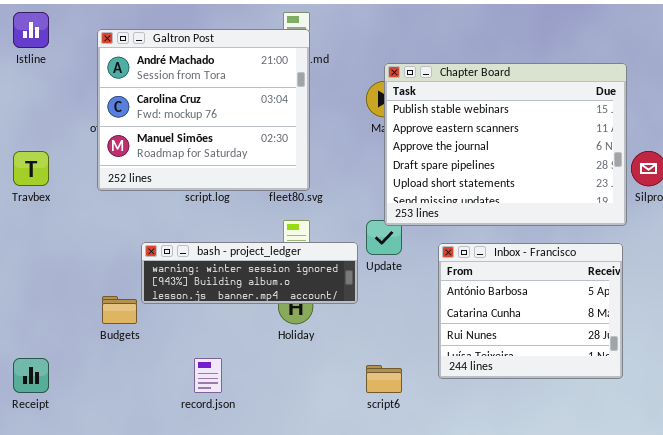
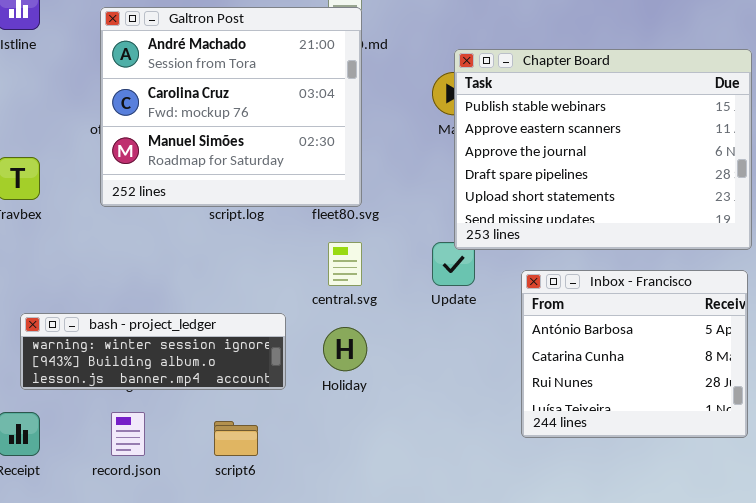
bash - project_ledger: [141,242,358,304] -> [20,313,286,390], moved
record.json: [194,358,222,393] -> [111,412,145,456], moved
script6: [366,365,402,393] -> [214,421,258,456], moved

